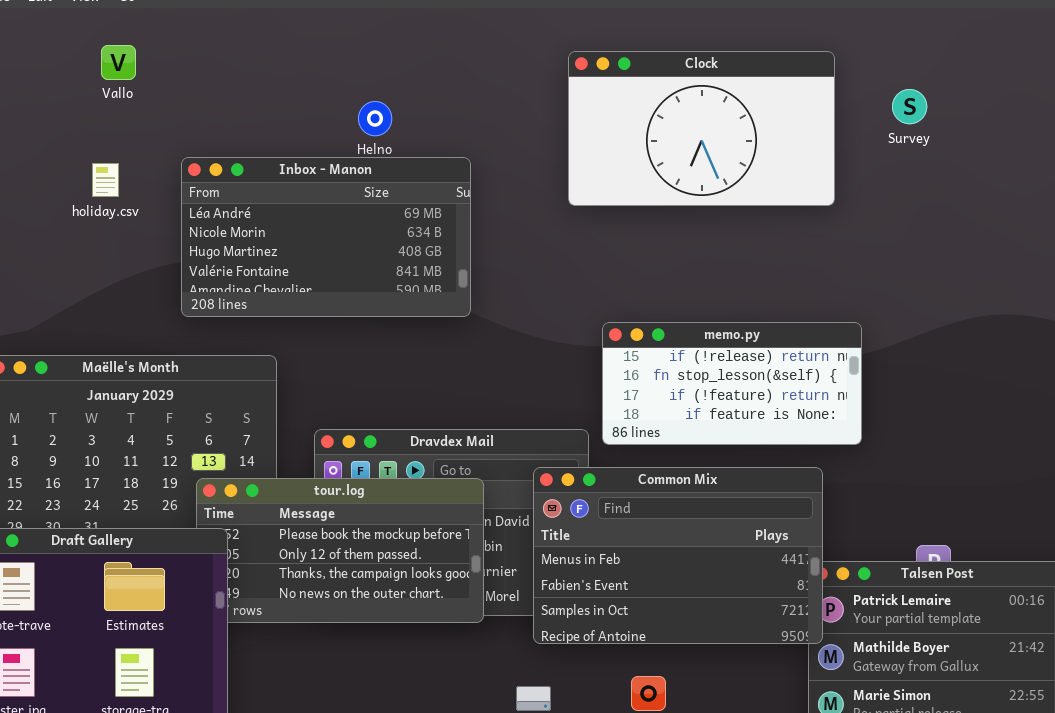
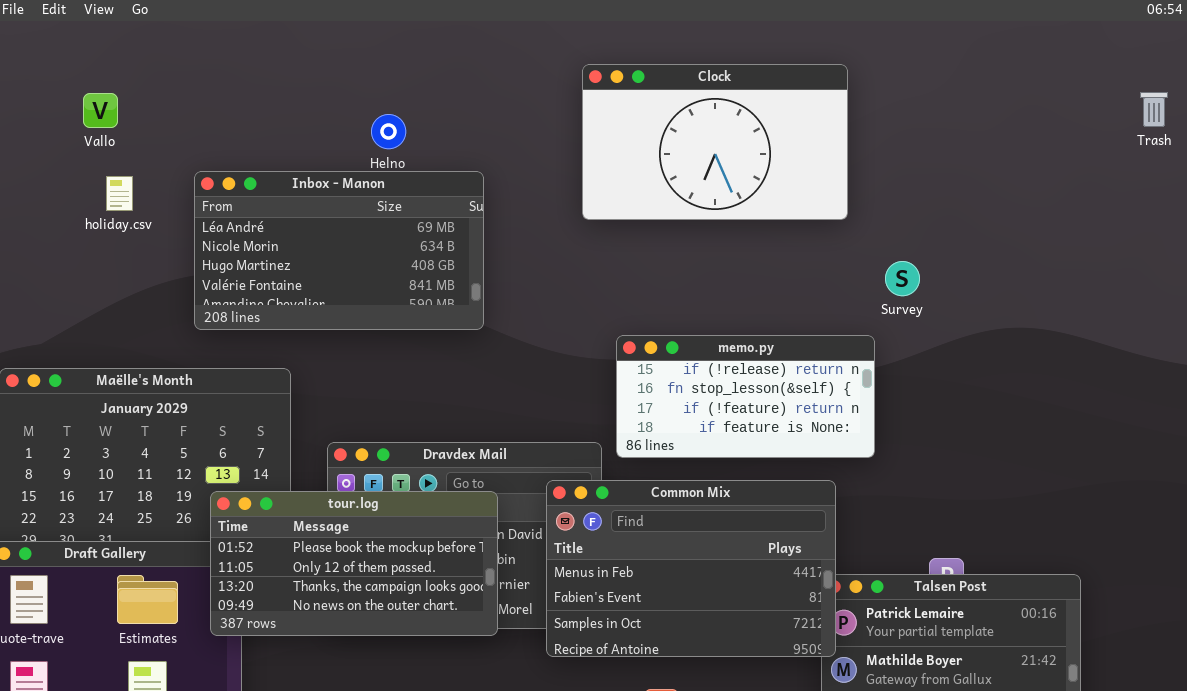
Vallo: [101,45,136,80] -> [83,93,118,128], moved
Survey: [892,89,927,124] -> [885,261,920,296], moved
tour.log: [196,478,484,623] -> [210,491,498,636], raised

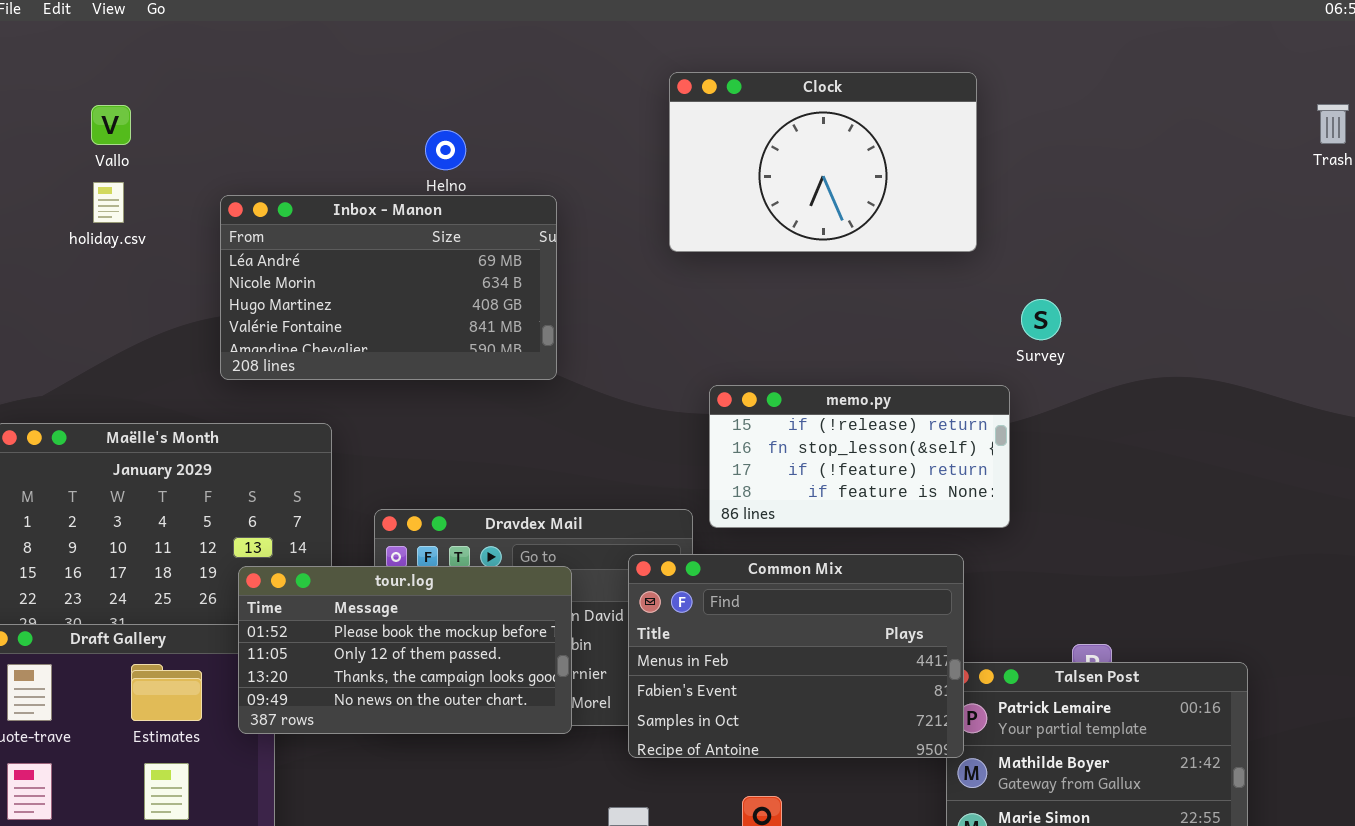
holiday.csv: [106,176,133,211] -> [93,182,124,223], moved

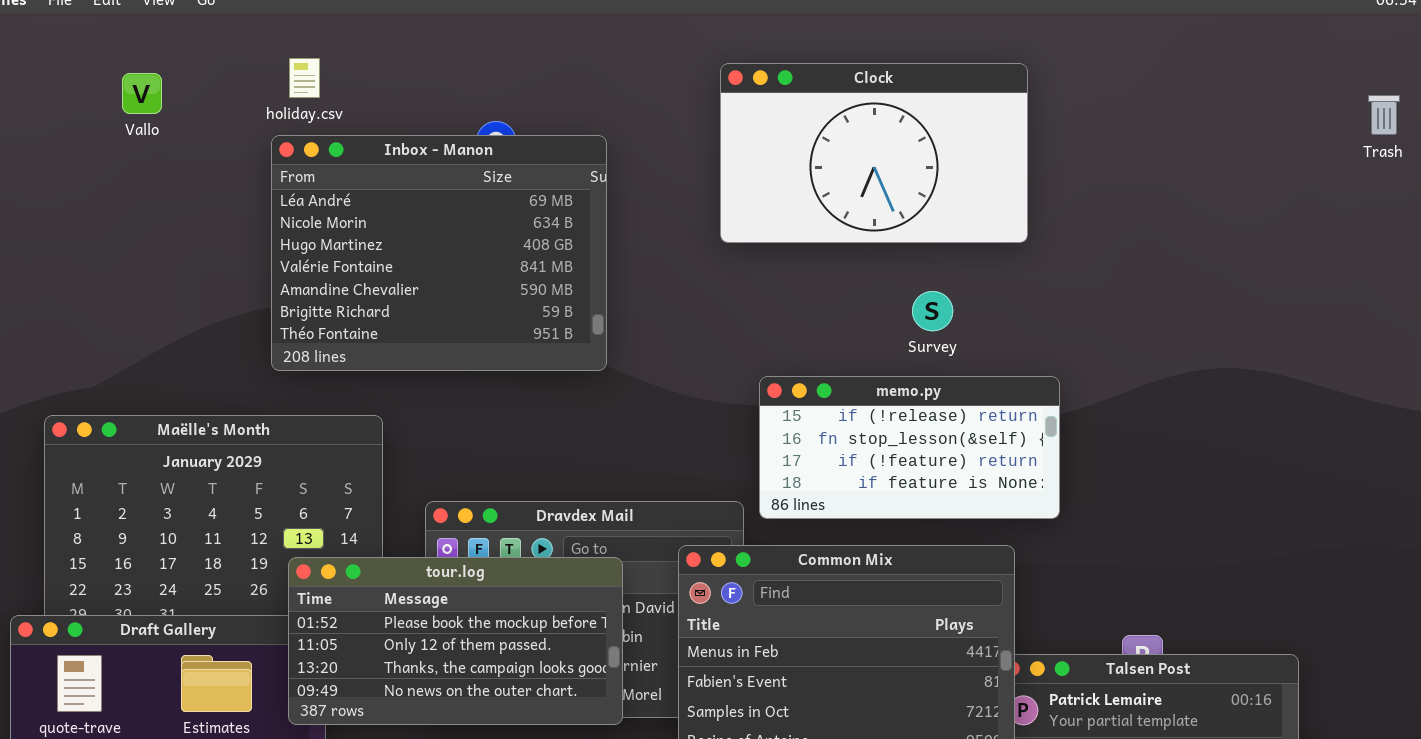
Vallo: [91,105,131,145] -> [122,73,162,114], moved
holiday.csv: [93,182,124,223] -> [289,58,320,98], moved
Inbox - Manon: [220,195,557,380] -> [271,135,607,371], resized
Survey: [1021,299,1061,340] -> [912,291,953,331], moved

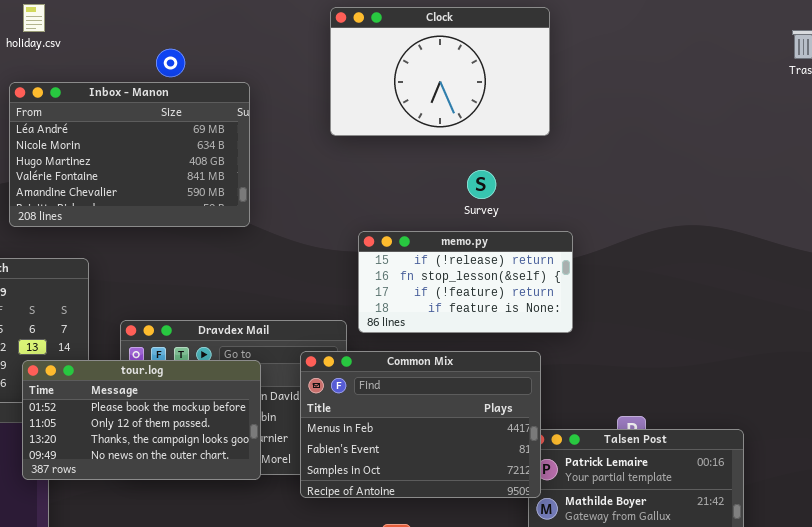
Inbox - Manon: [271,135,607,371] -> [9,82,250,227], resized

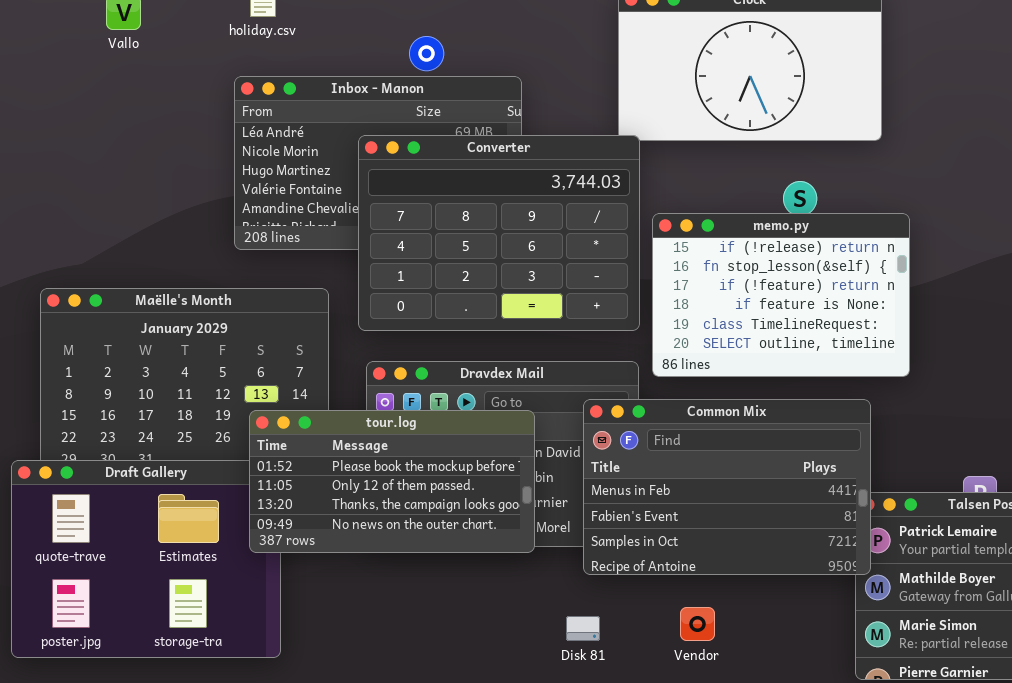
Converter: none -> [358,135,640,331], opened
memo.py: [358,231,573,333] -> [652,213,910,377], resized

